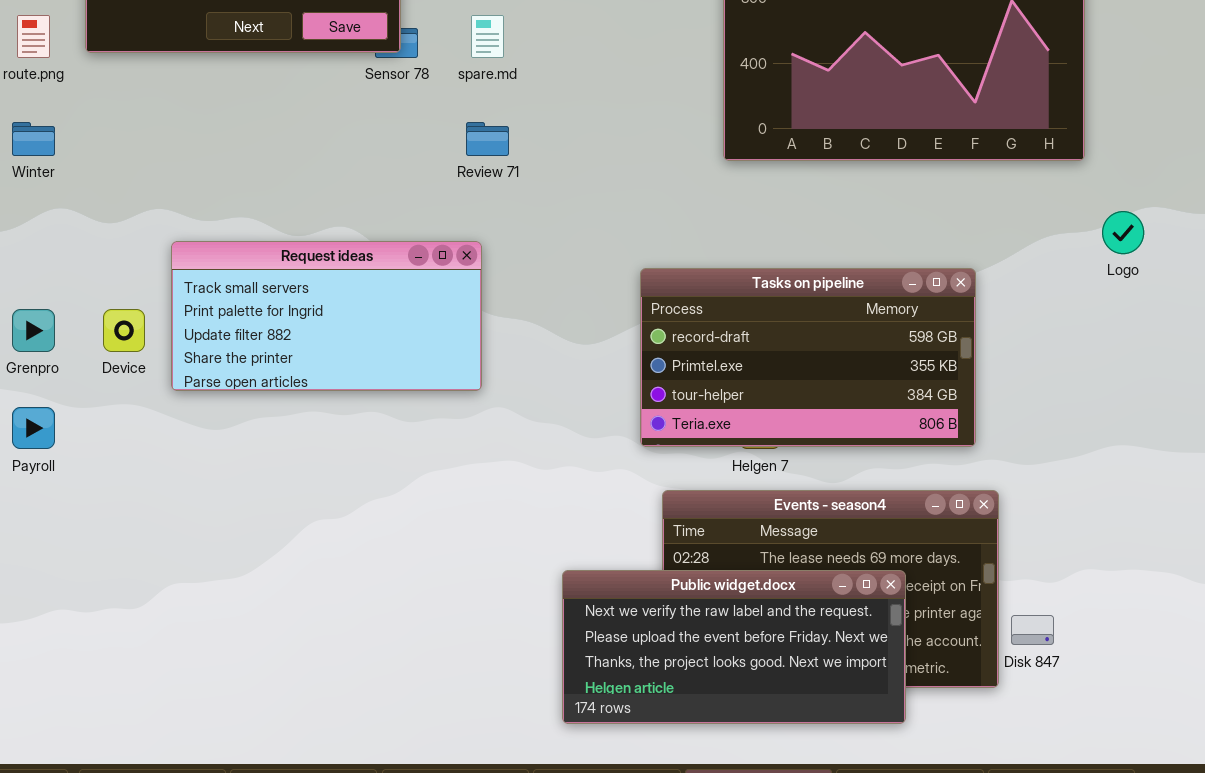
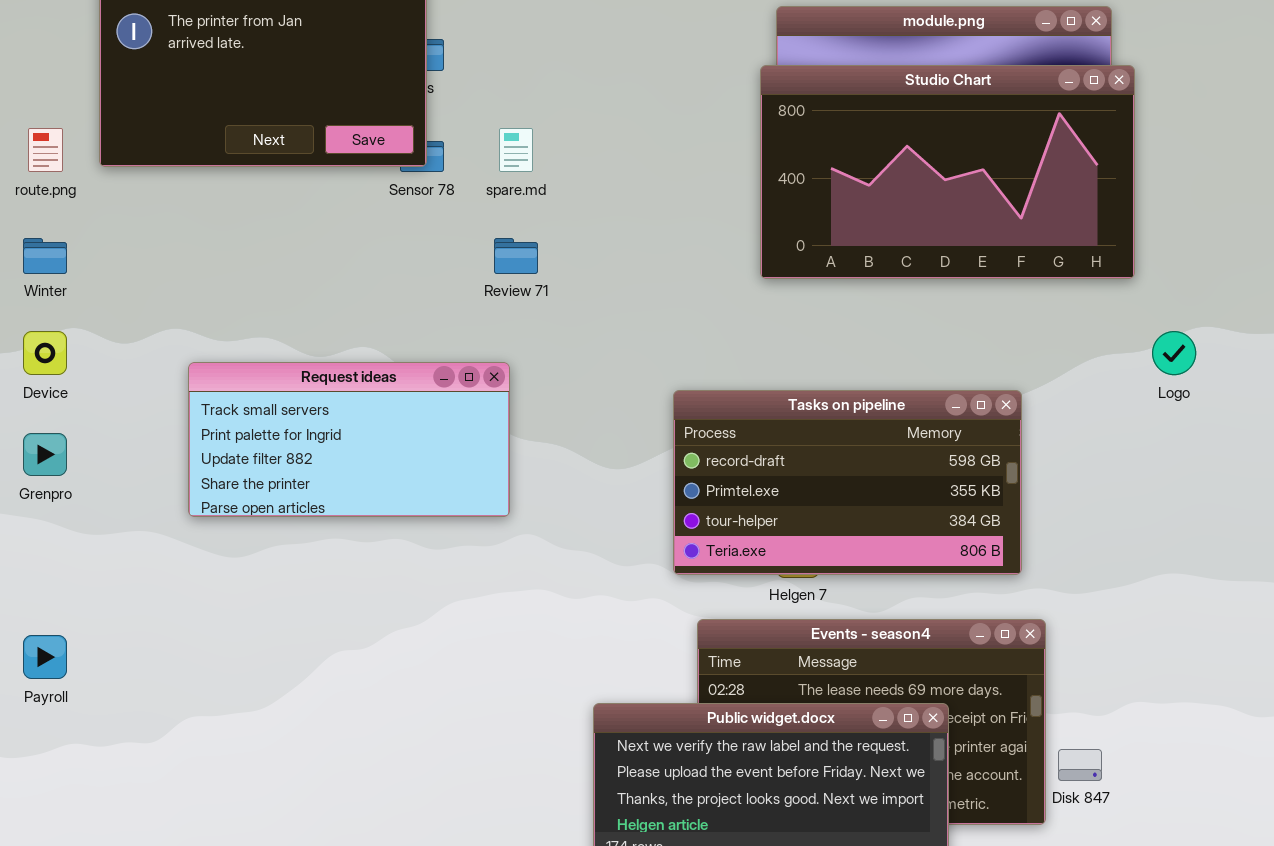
Device: [103,309,145,352] -> [23,331,67,375], moved
Payroll: [12,407,55,449] -> [23,635,67,679], moved

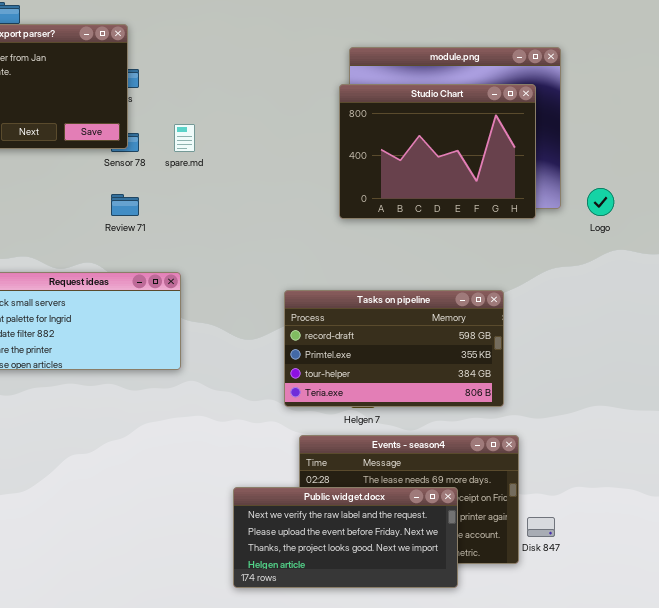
Studio Chart: [760,65,1135,279] -> [339,84,536,219], resized
Review 71: [494,238,538,274] -> [111,194,139,216], moved
Logo: [1152,331,1196,375] -> [587,188,614,216], moved

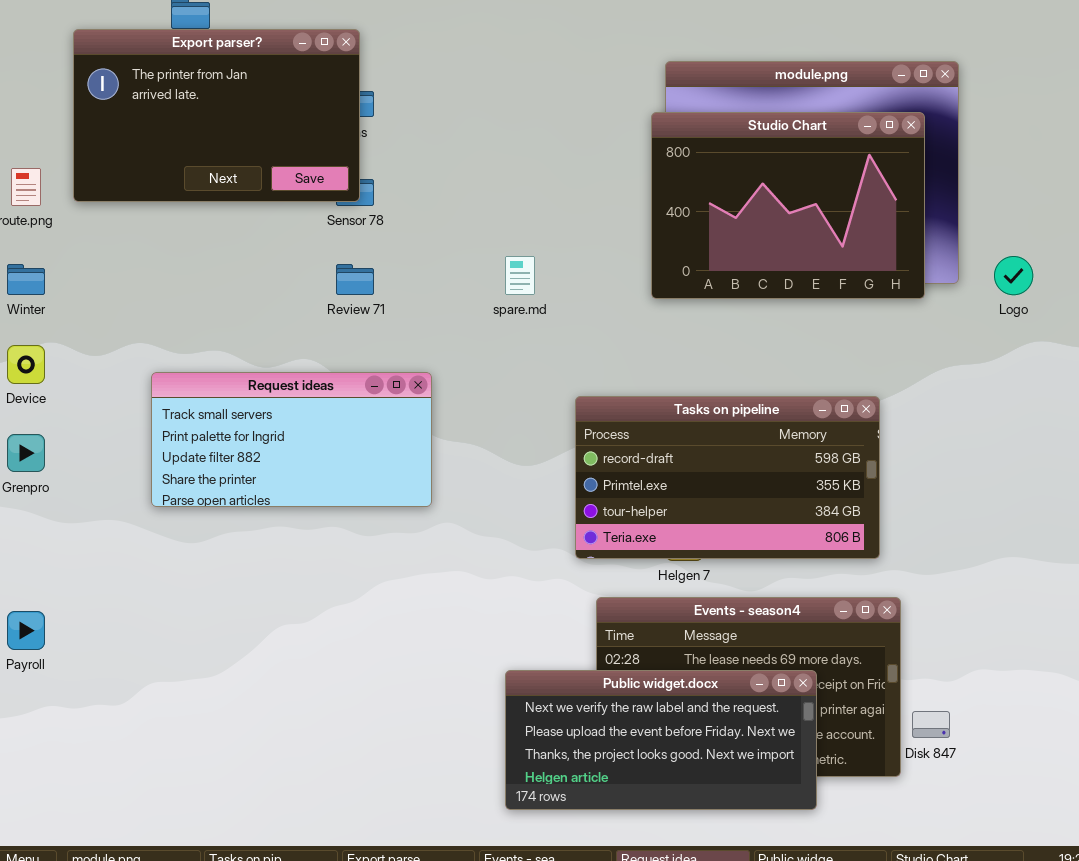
spare.md: [174,124,195,152] -> [505,256,535,295], moved

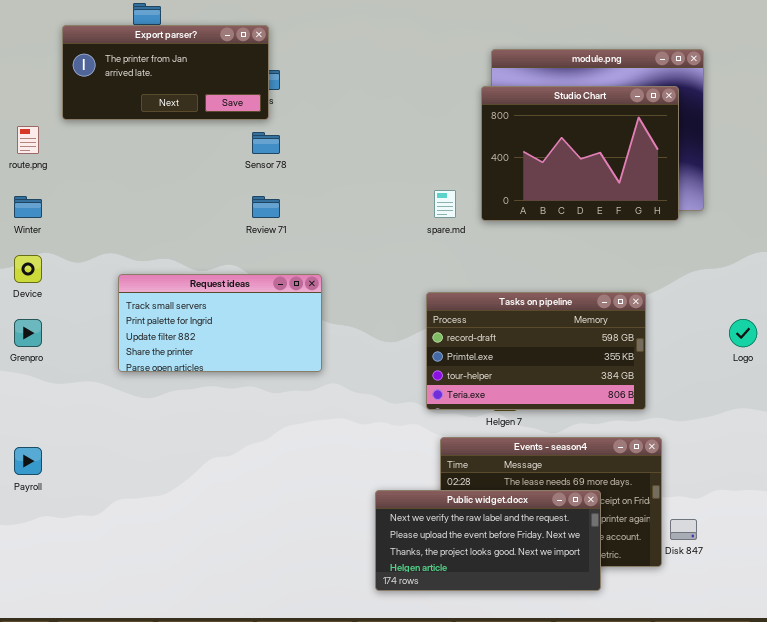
Export parser?: [73,29,360,202] -> [62,25,269,120], resized
spare.md: [505,256,535,295] -> [434,190,456,218], moved
Logo: [994,256,1033,295] -> [729,319,757,347], moved

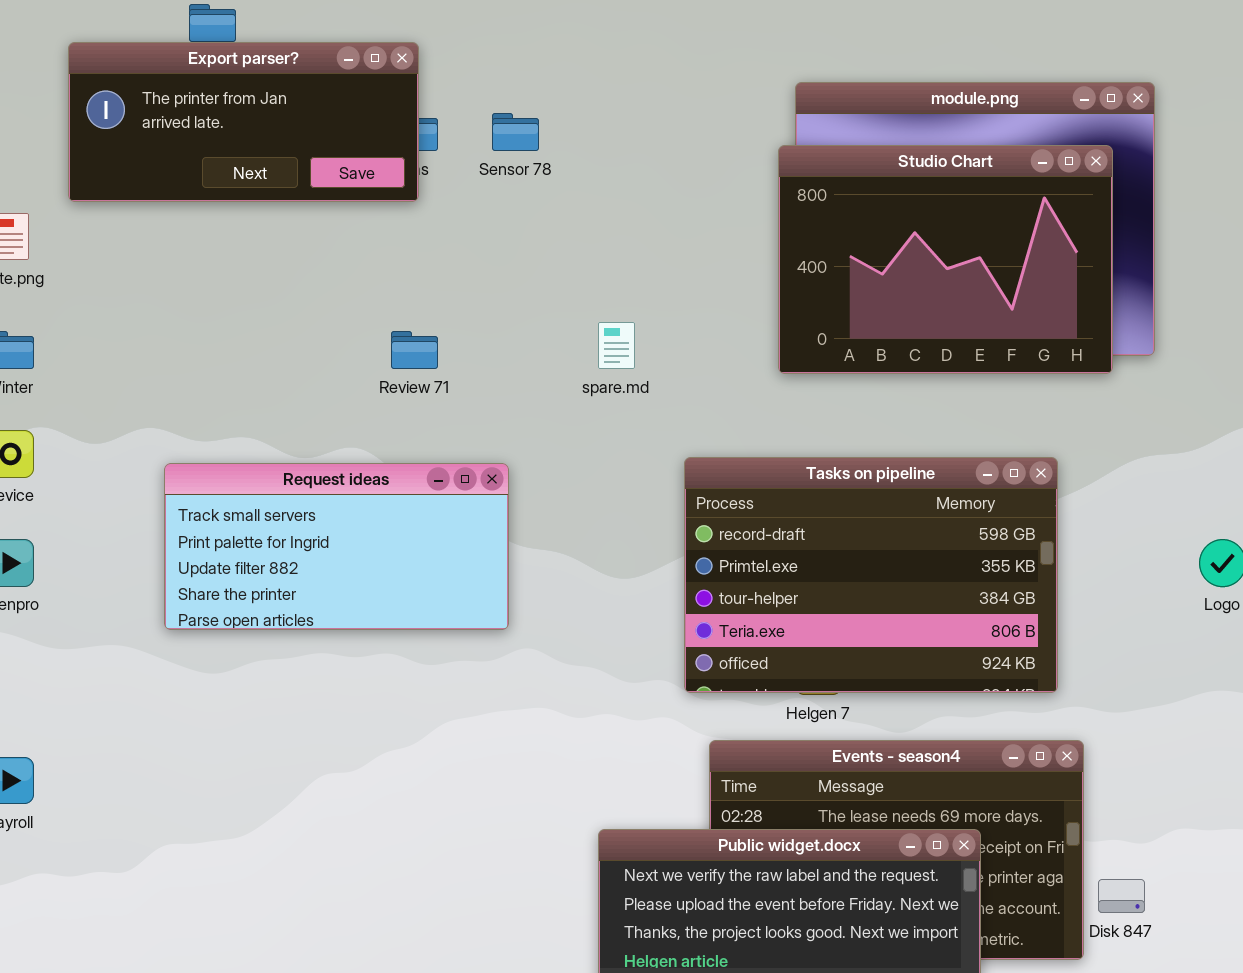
Sensor 78: [252,132,280,154] -> [492,113,539,151], moved
spare.md: [434,190,456,218] -> [598,322,635,369], moved
Tasks on pipeline: [426,292,646,410] -> [684,457,1058,693], resized

